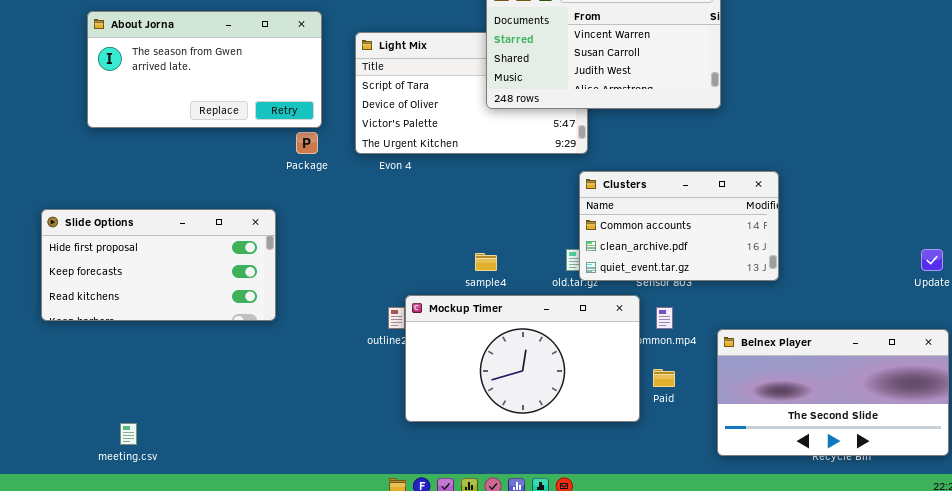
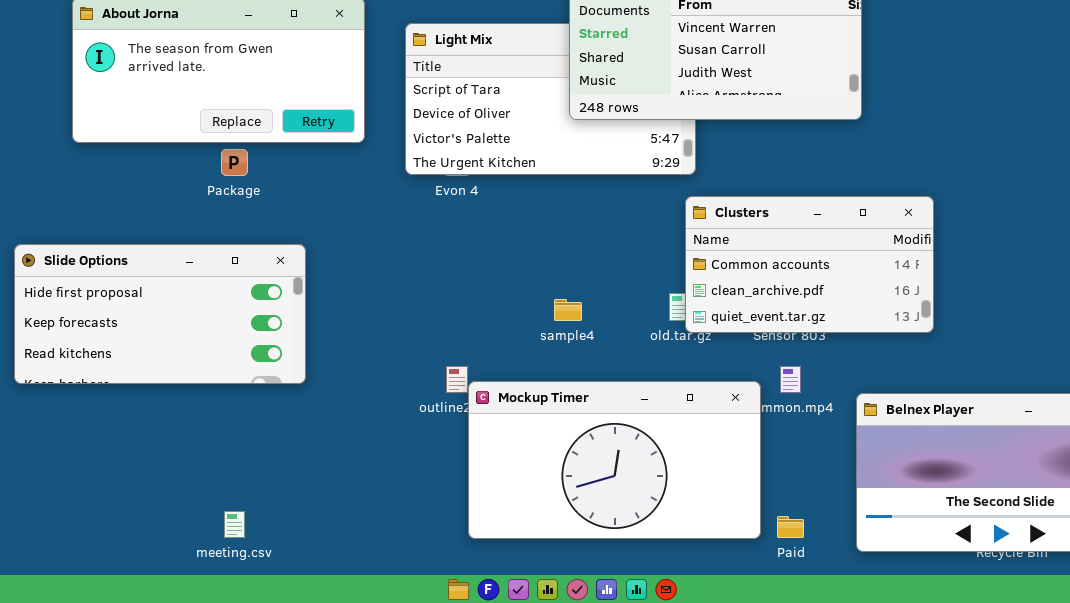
Package: [296,132,318,154] -> [221,149,248,176], moved
Mockup Timer: [405,295,640,422] -> [468,381,761,539], moved
Paid: [653,369,675,387] -> [777,516,804,538], moved
meeting.csv: [120,423,137,445] -> [224,511,245,538], moved

